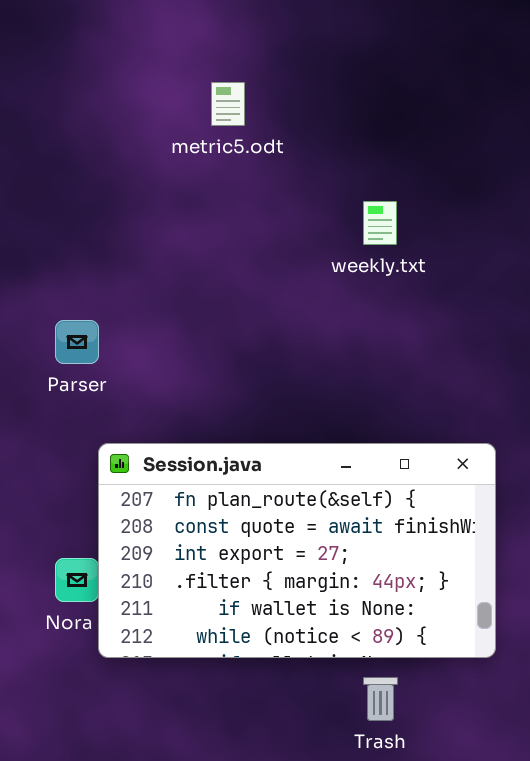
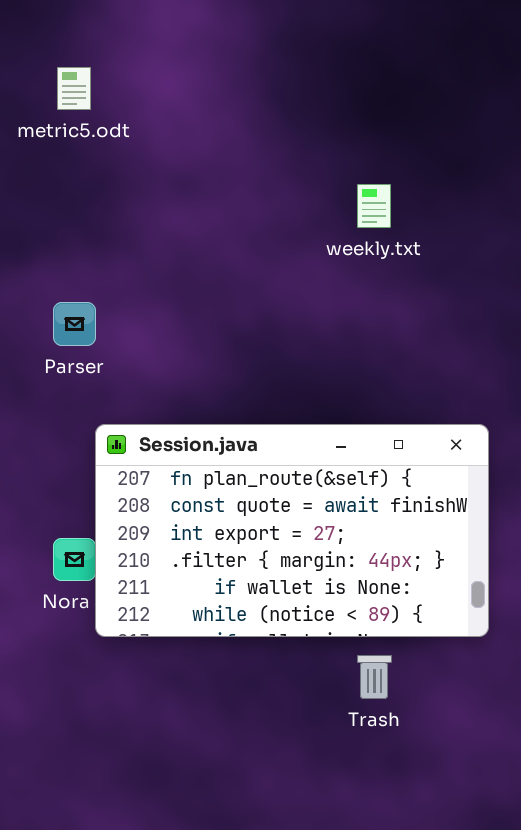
metric5.odt: [211,82,245,126] -> [57,67,91,110], moved

